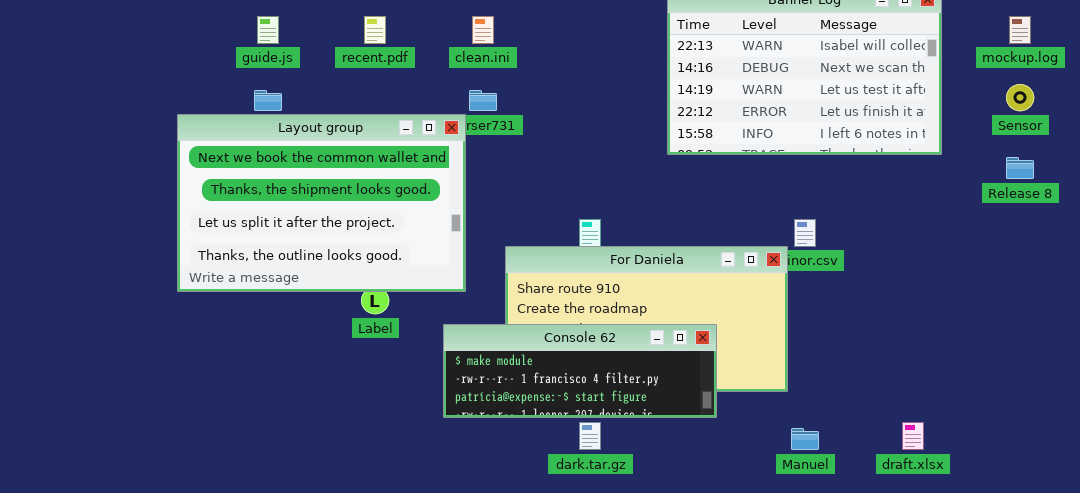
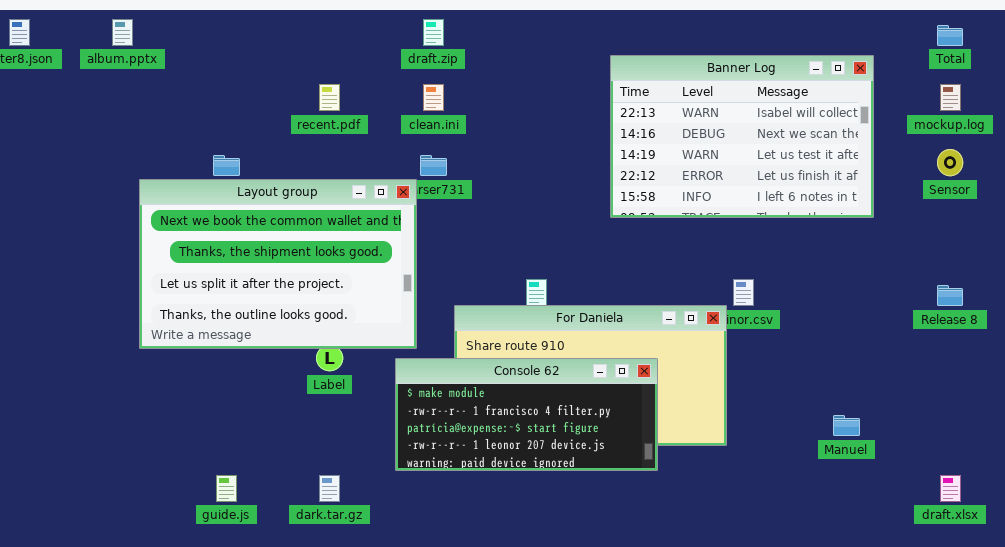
guide.js: [257,16,279,44] -> [216,475,237,502], moved
Release 8: [1006,157,1034,179] -> [937,285,963,306], moved
Console 62: [443,324,717,418] -> [395,358,658,471], resized
dark.tar.gz: [579,422,601,450] -> [319,475,340,502], moved
draft.xlsx: [902,422,924,450] -> [940,475,961,502], moved
Manuel: [791,428,819,450] -> [833,415,860,436], moved

